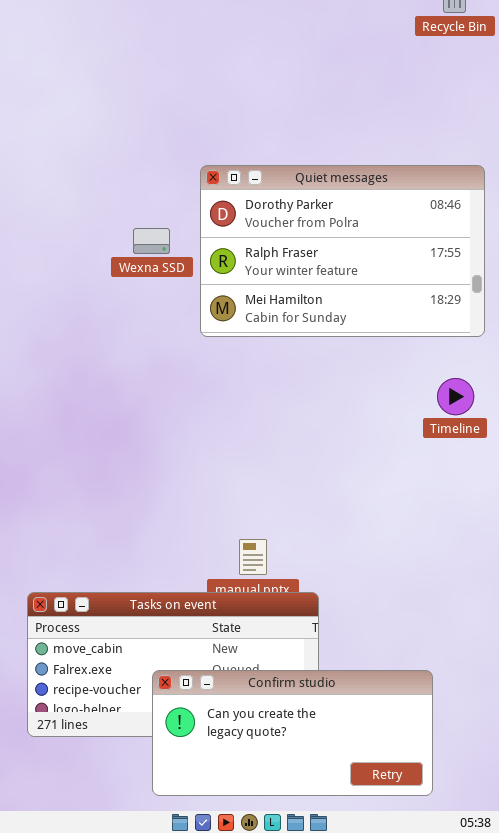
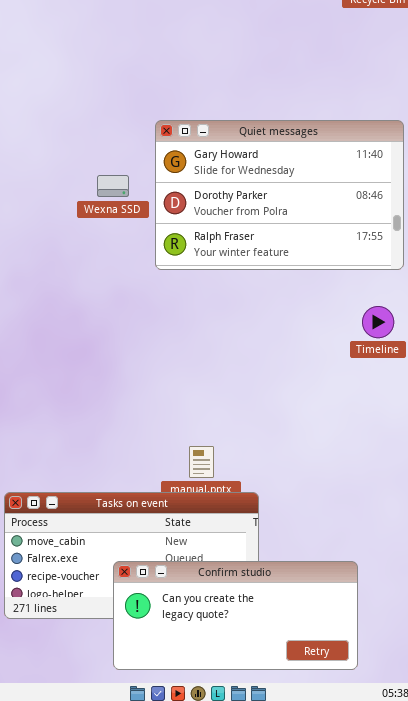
Quiet messages: [200,165,485,337] -> [155,120,404,270], scrolled up 1 row

